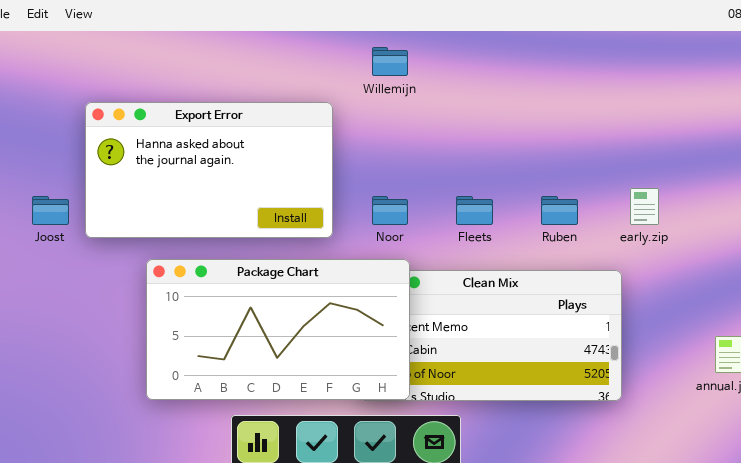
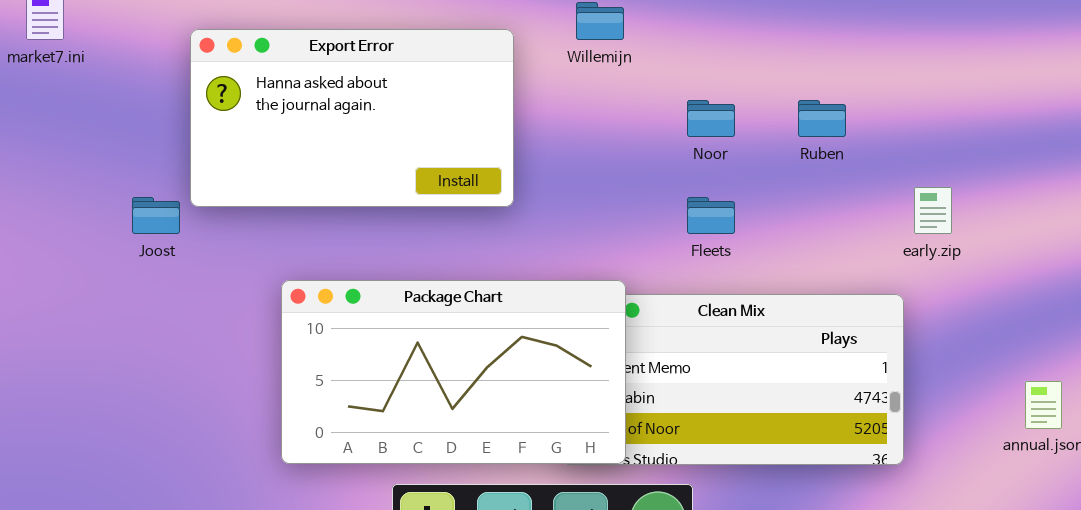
Export Error: [85,102,333,238] -> [190,29,514,207], moved
Noor: [372,196,408,225] -> [687,100,735,137], moved
Ruben: [541,196,578,225] -> [798,100,846,137], moved

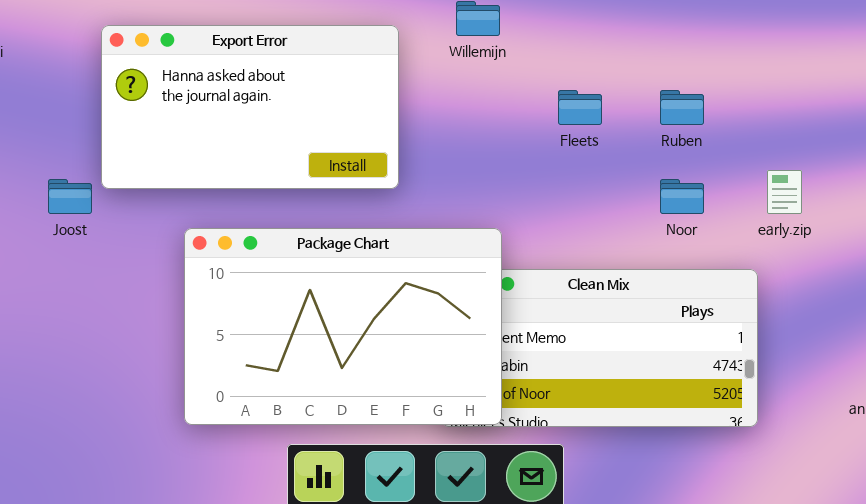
Noor: [687,100,735,137] -> [660,179,704,214], moved
Fleets: [687,197,735,234] -> [558,90,602,125], moved
Package Chart: [281,280,626,464] -> [184,228,502,425], resized

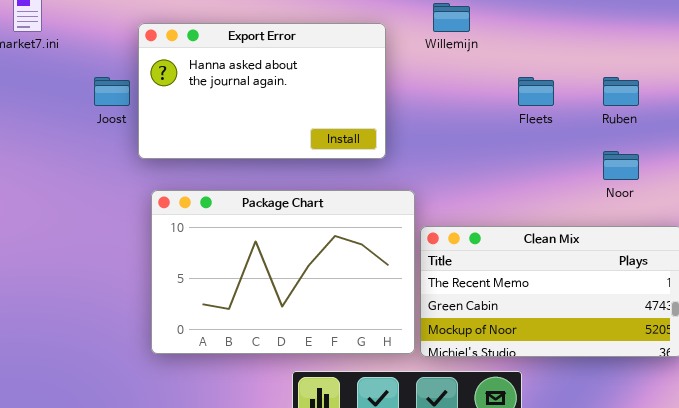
Joost: [48,179,92,214] -> [94,77,130,106], moved
Package Chart: [184,228,502,425] -> [151,190,415,354], moved

